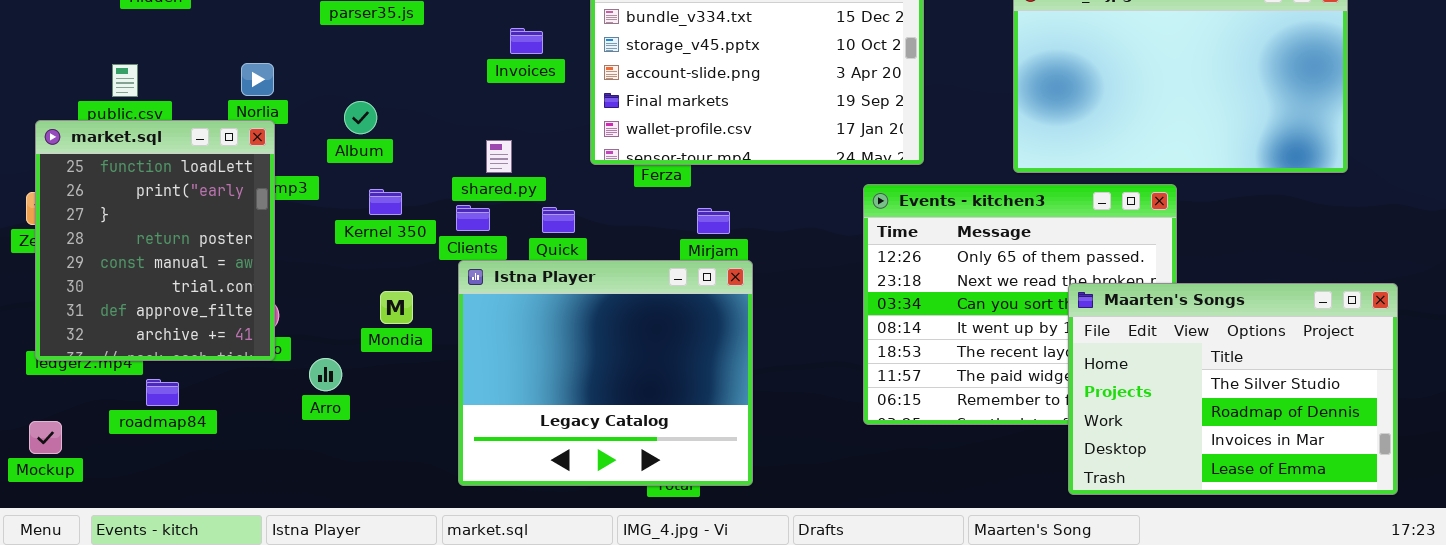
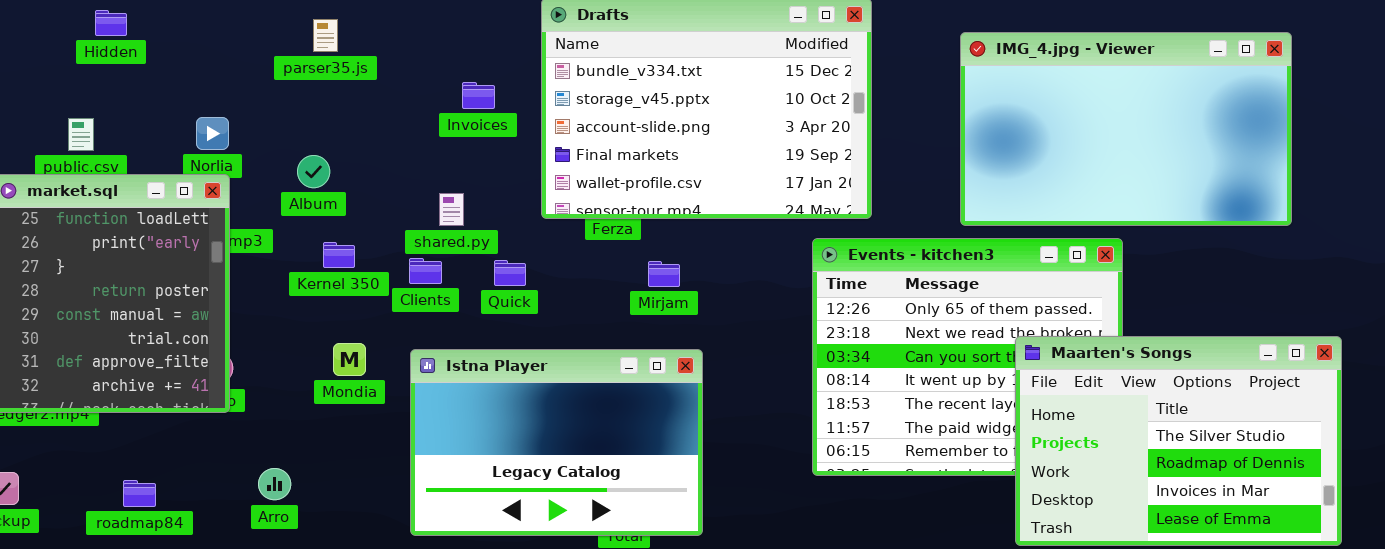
Istna Player: [458,260,753,486] -> [410,349,703,536], resized
Arro: [309,358,342,391] -> [258,468,291,500], moved
roadmap84: [146,379,179,406] -> [123,480,156,507], moved

